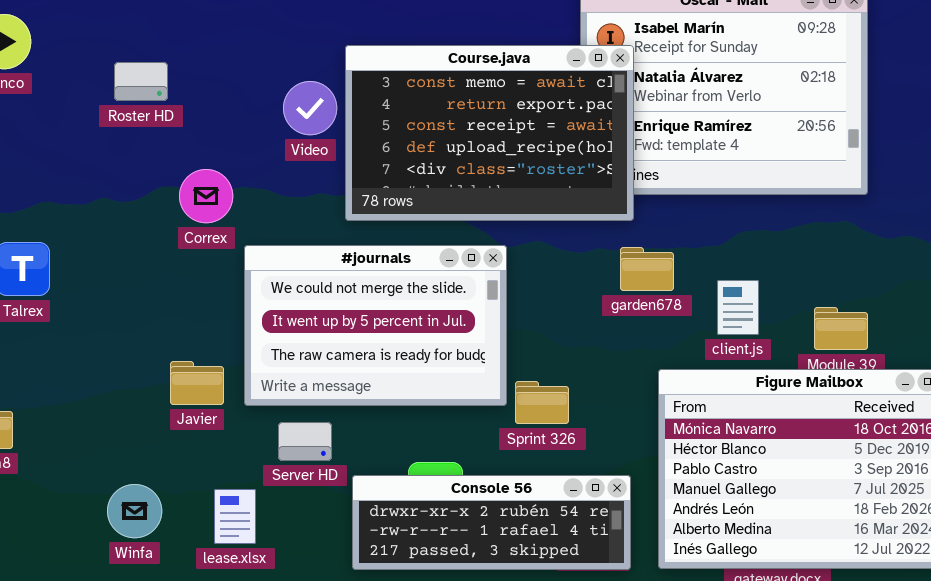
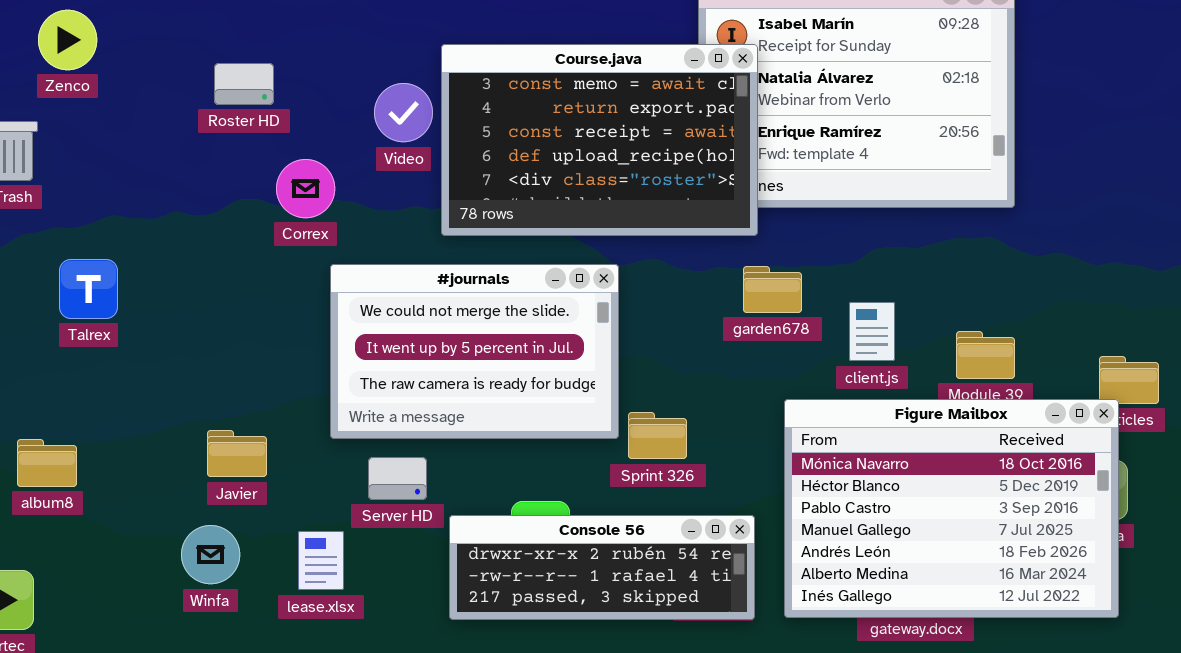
Roster HD: [114,62,168,101] -> [214,63,274,105], moved
Correx: [179,169,233,223] -> [276,159,335,218], moved
Javier: [170,361,224,405] -> [207,430,267,477], moved

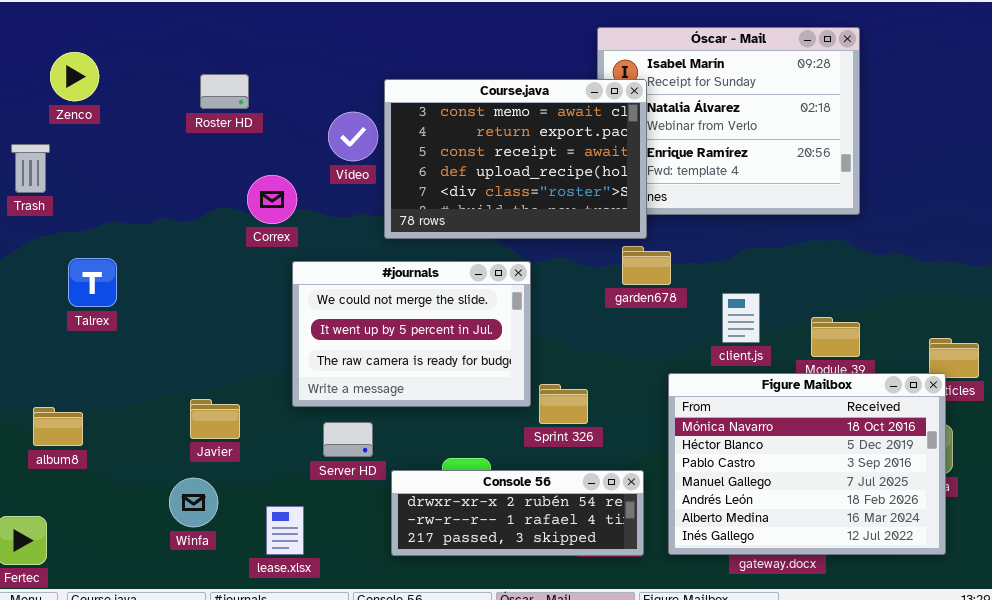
Roster HD: [214,63,274,105] -> [200,74,249,109], moved
garden678: [743,266,802,313] -> [622,246,671,285], moved
lease.xlsx: [298,531,344,590] -> [266,506,304,555], moved

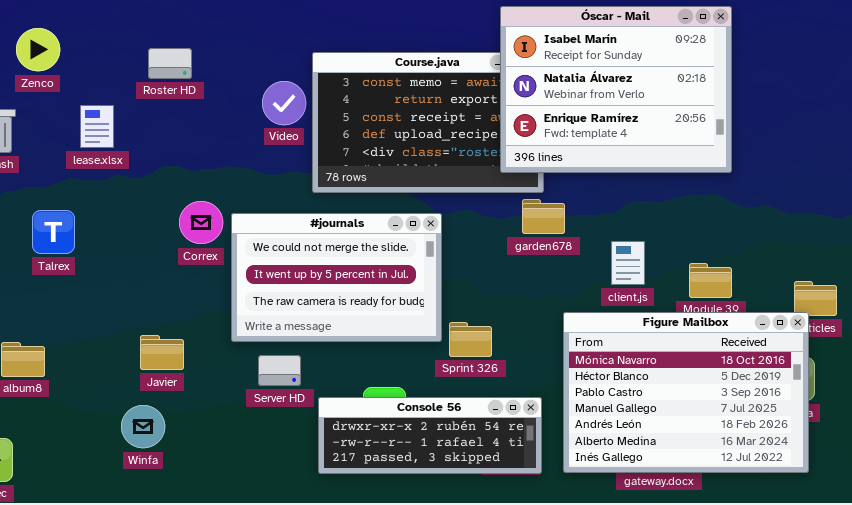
Óscar - Mail: [597,27,860,215] -> [500,6,732,173], raised
Correx: [247,175,297,224] -> [179,201,223,244], moved
lease.xlsx: [266,506,304,555] -> [80,105,114,148], moved

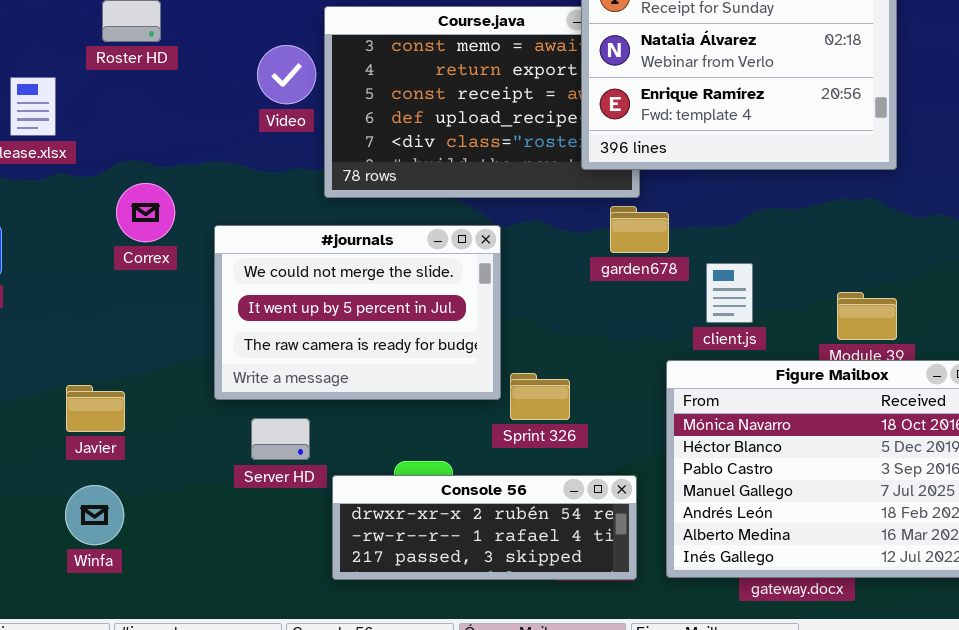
Correx: [179,201,223,244] -> [116,183,175,242], moved
client.js: [611,241,645,285] -> [706,263,753,323], moved
Javier: [140,335,184,370] -> [66,385,125,432], moved

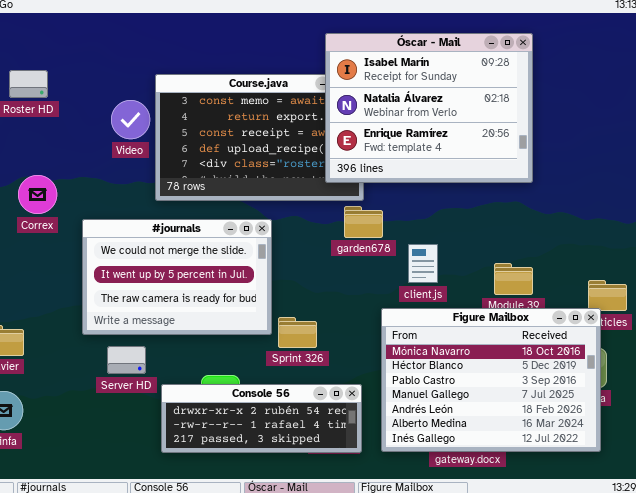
Correx: [116,183,175,242] -> [18,175,57,214], moved

